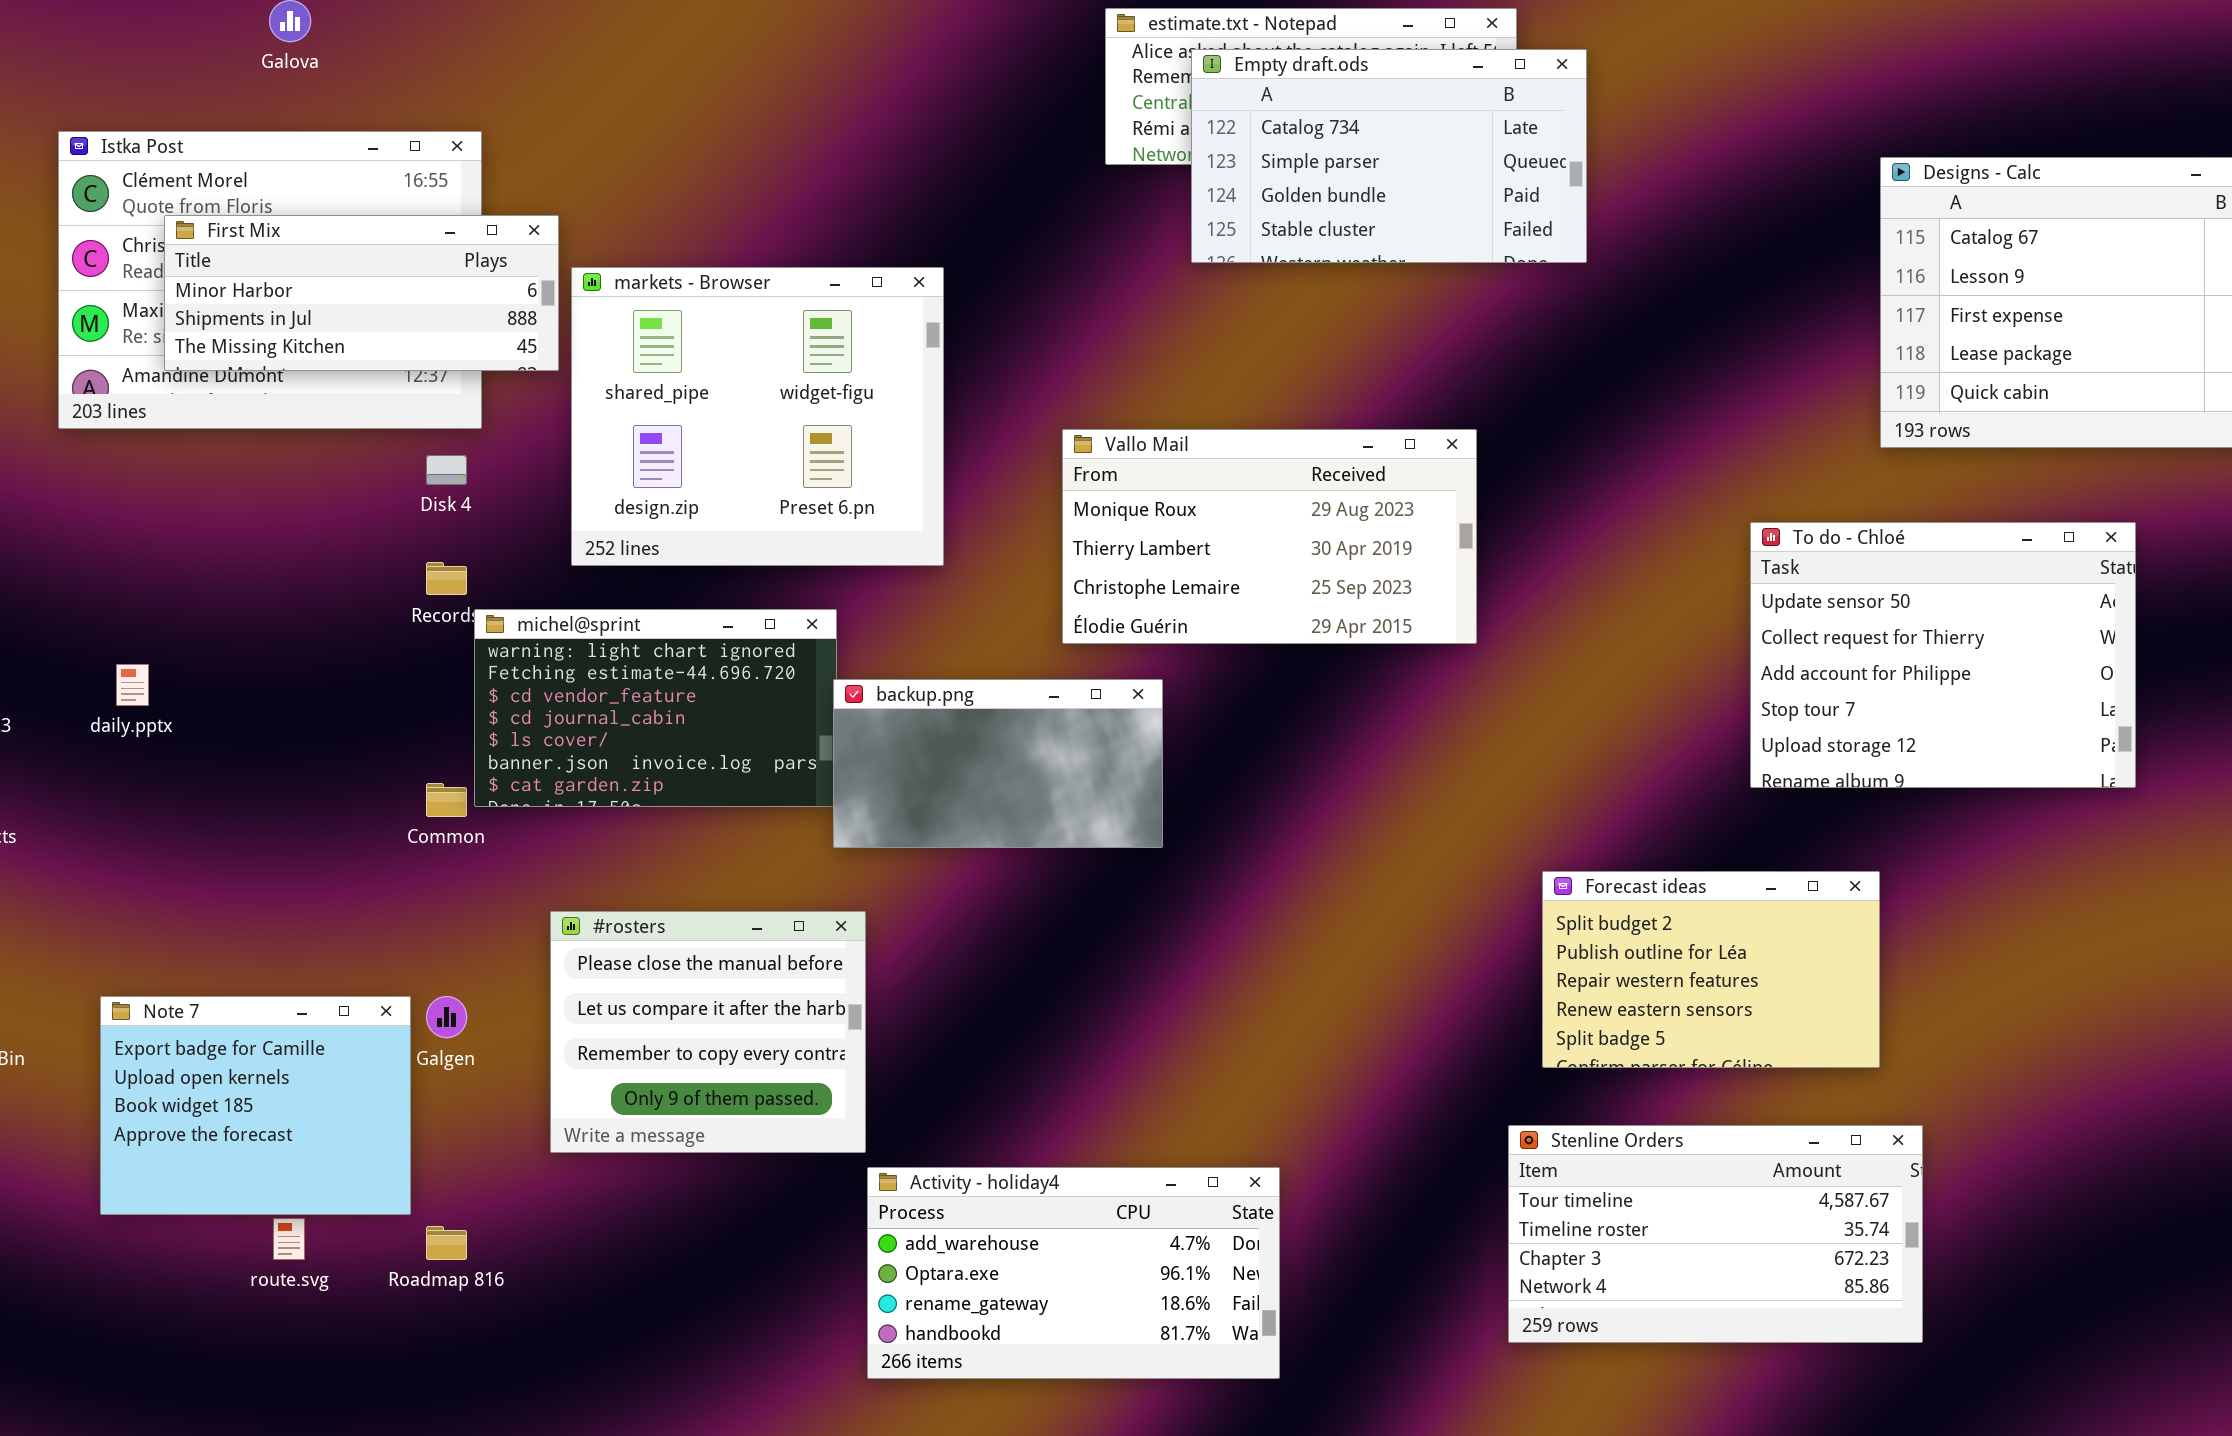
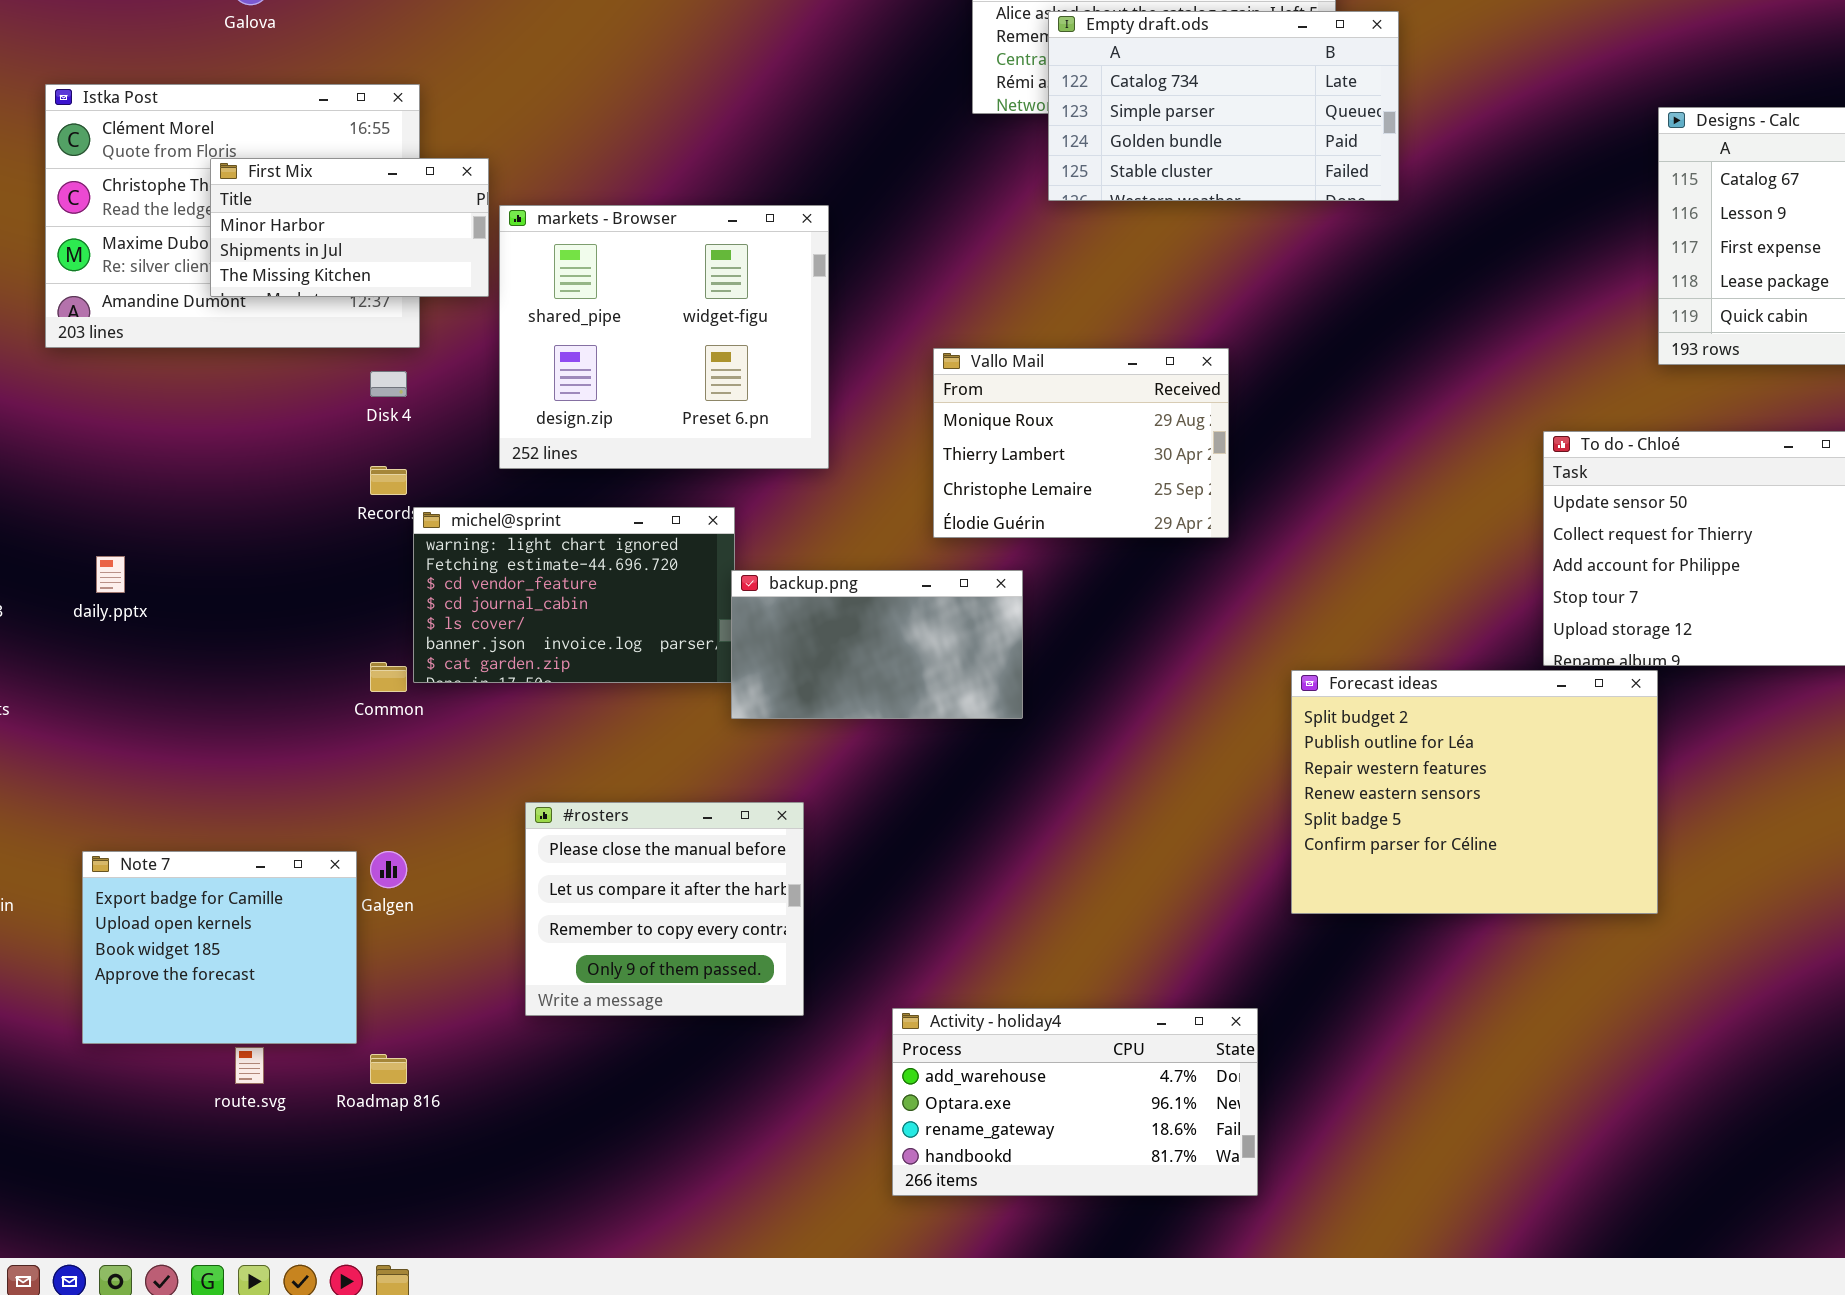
First Mix: [164,215,559,371] -> [210,158,489,297], resized
Vallo Mail: [1062,429,1477,644] -> [933,348,1229,538], resized
Forecast ideas: [1542,871,1880,1068] -> [1291,670,1658,914], resized
#rosters: [550,911,866,1153] -> [525,802,804,1016], moved
Stenline Orders: [1508,1125,1923,1343] -> none, closed
Activity - holiday4: [867,1167,1280,1379] -> [892,1008,1258,1196], moved

